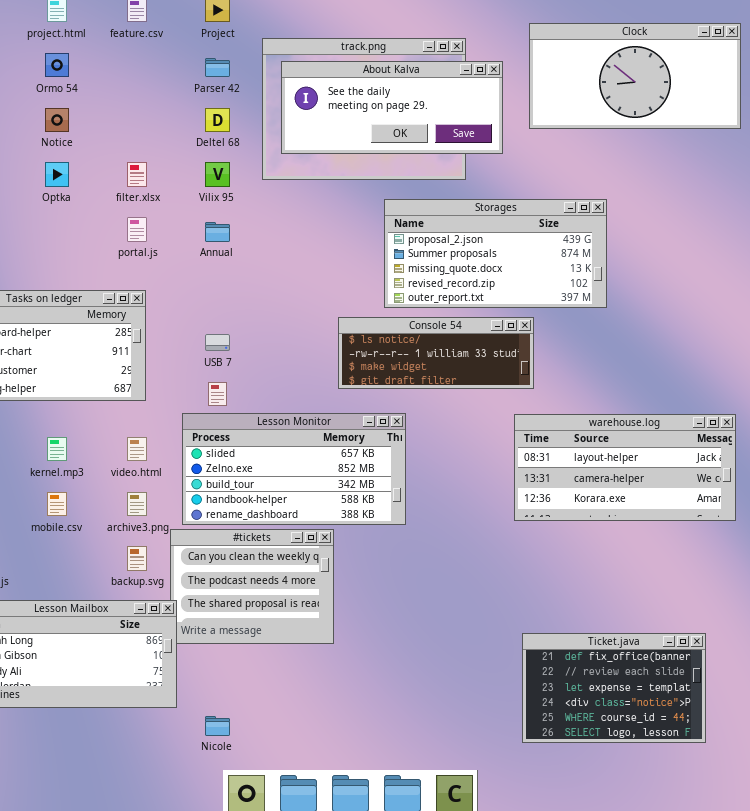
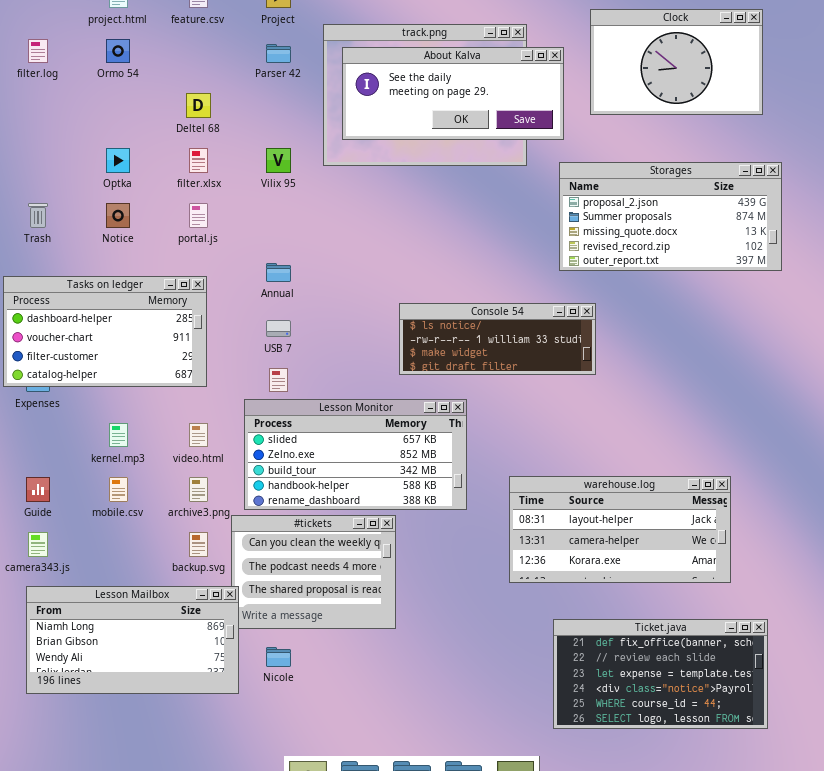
Clock: [529,23,741,129] -> [590,9,763,115], resized
Notice: [45,108,69,132] -> [106,203,130,228], moved
Deltel 68: [205,108,230,132] -> [186,93,211,118], moved
Storages: [384,199,607,308] -> [559,162,782,271], moved
Annual: [205,222,230,242] -> [266,263,291,282], moved
warehouse.log: [514,414,736,521] -> [509,476,731,583], moved
Ticket.java: [522,633,706,743] -> [553,619,768,729], resized
Nicole: [205,716,230,736] -> [266,647,291,667], moved

